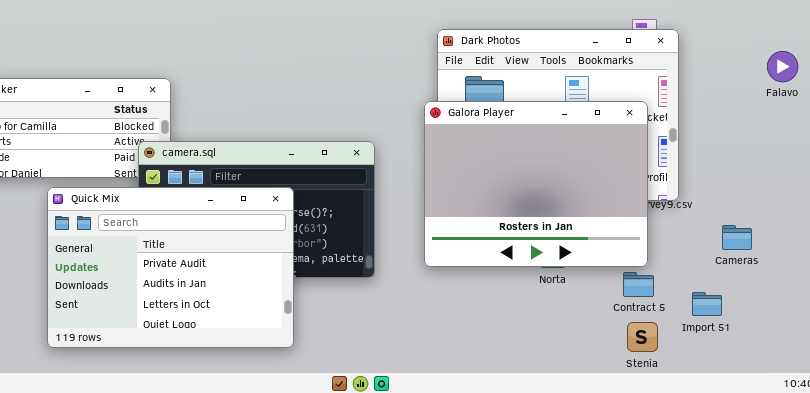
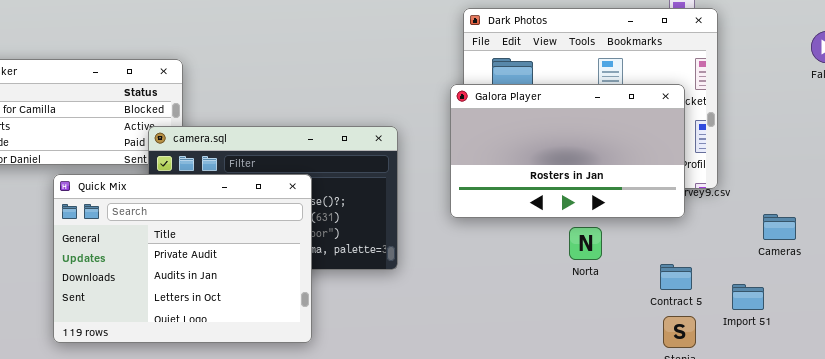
Galora Player: [424,101,648,267] -> [450,84,685,218], resized

